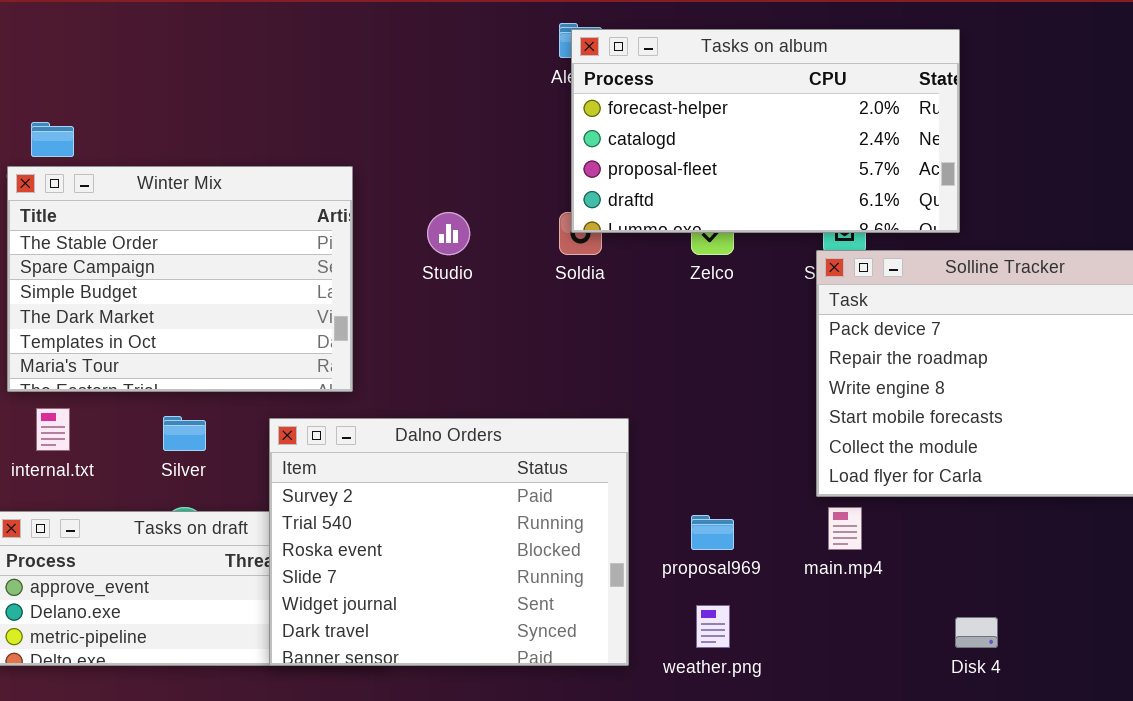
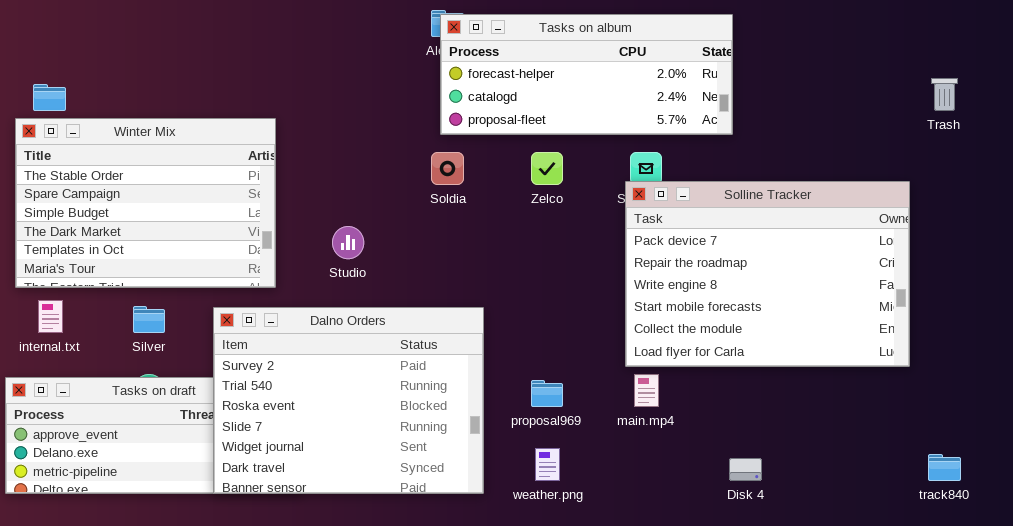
Tasks on album: [571,29,960,233] -> [440,14,733,135], resized
Studio: [427,212,470,255] -> [332,226,364,259], moved

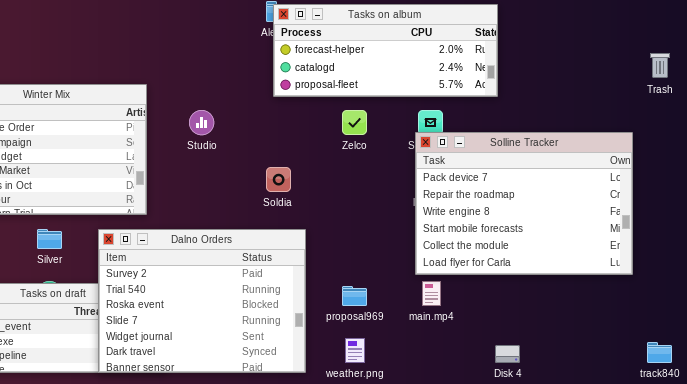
Soldia: [431,152,464,185] -> [266,167,291,192], moved
Studio: [332,226,364,259] -> [189,110,214,135], moved

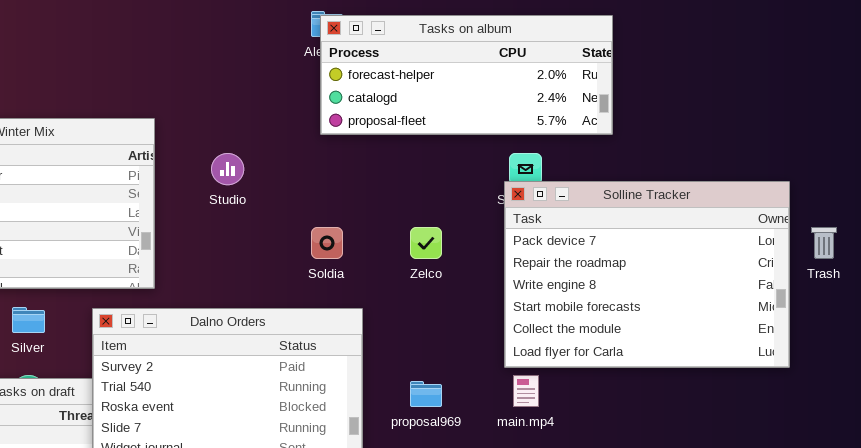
Trash: [650,53,670,78] -> [811,227,837,259], moved
Zelco: [342,110,367,135] -> [410,227,442,259], moved

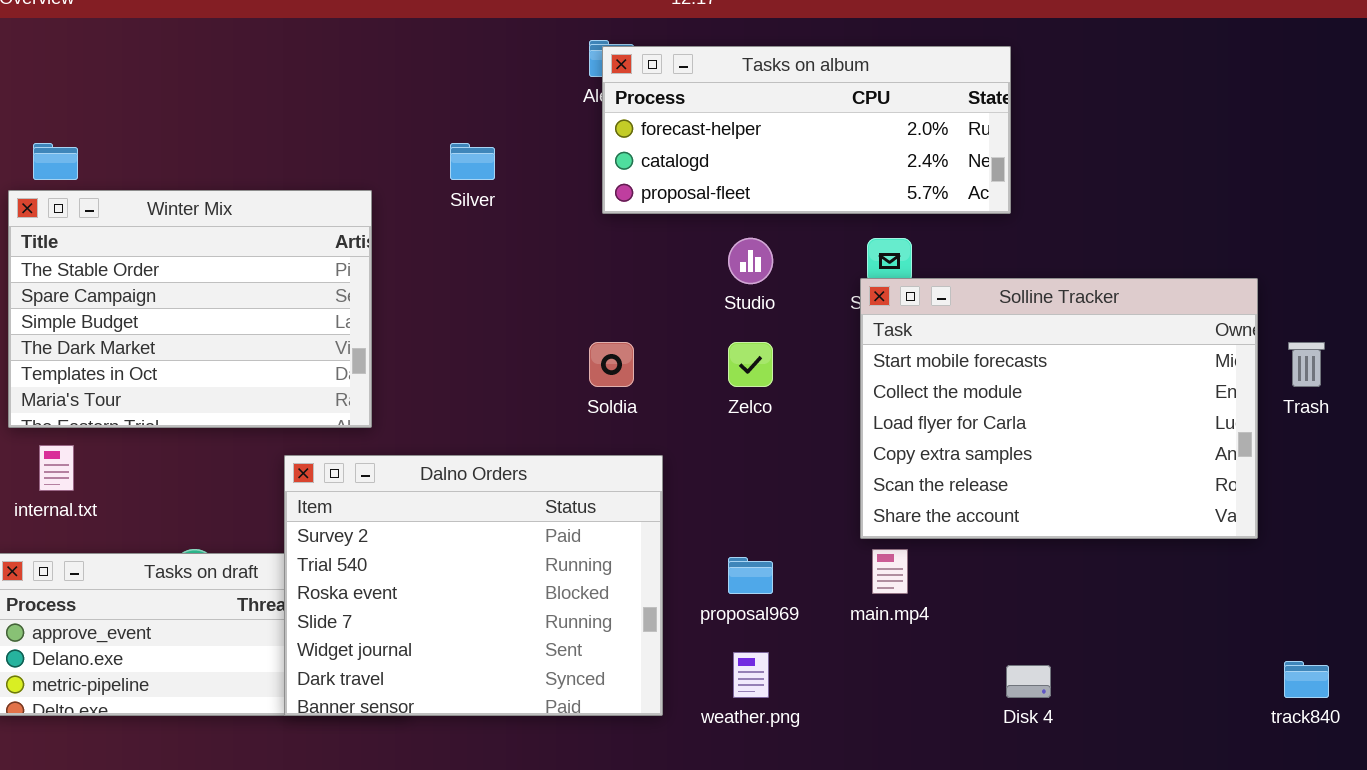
Studio: [211,153,244,185] -> [728,238,773,284], moved
Solline Tracker: [504,181,790,368] -> [860,278,1258,539], scrolled down 3 rows
Silver: [12,307,45,333] -> [450,143,495,180], moved

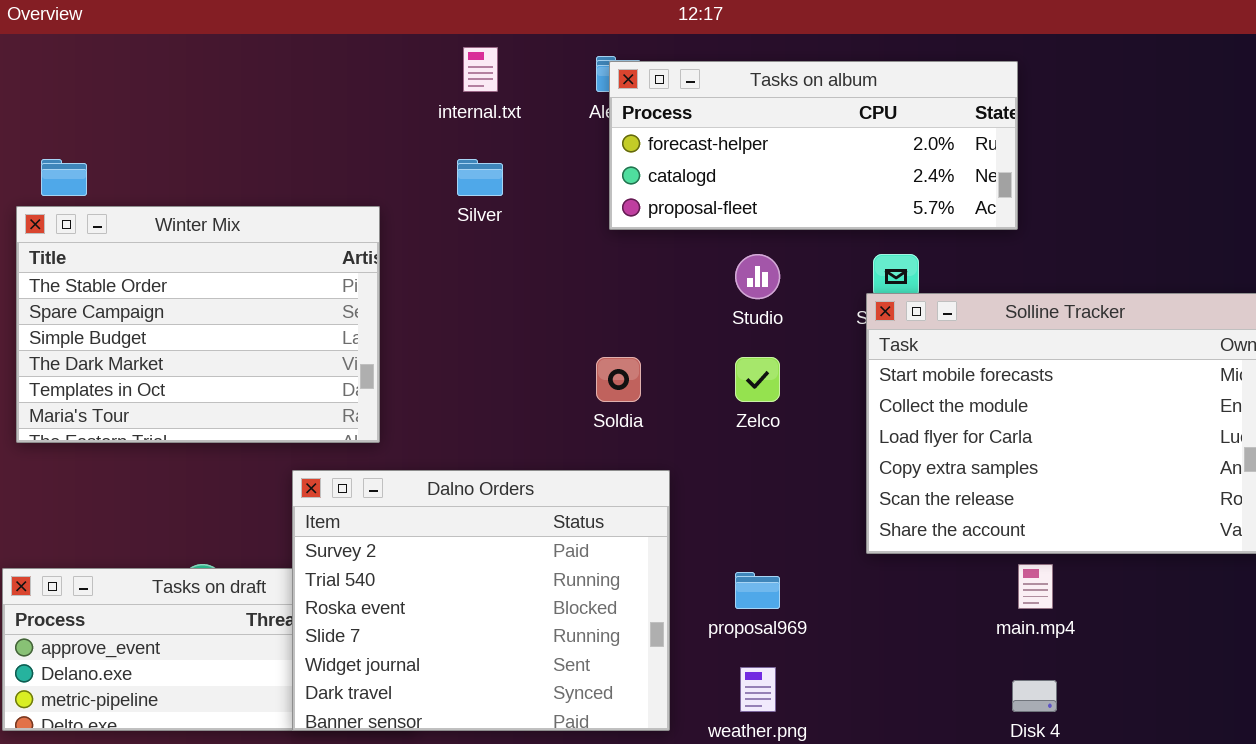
internal.txt: [39,445,74,491] -> [463,47,498,92], moved
main.mp4: [872,549,908,594] -> [1018,564,1053,609], moved

